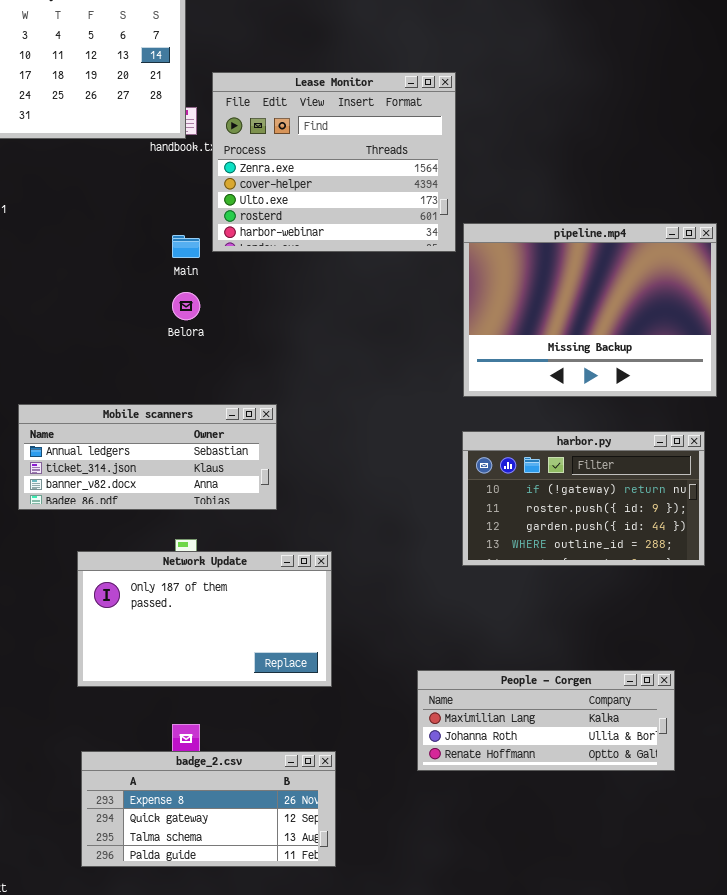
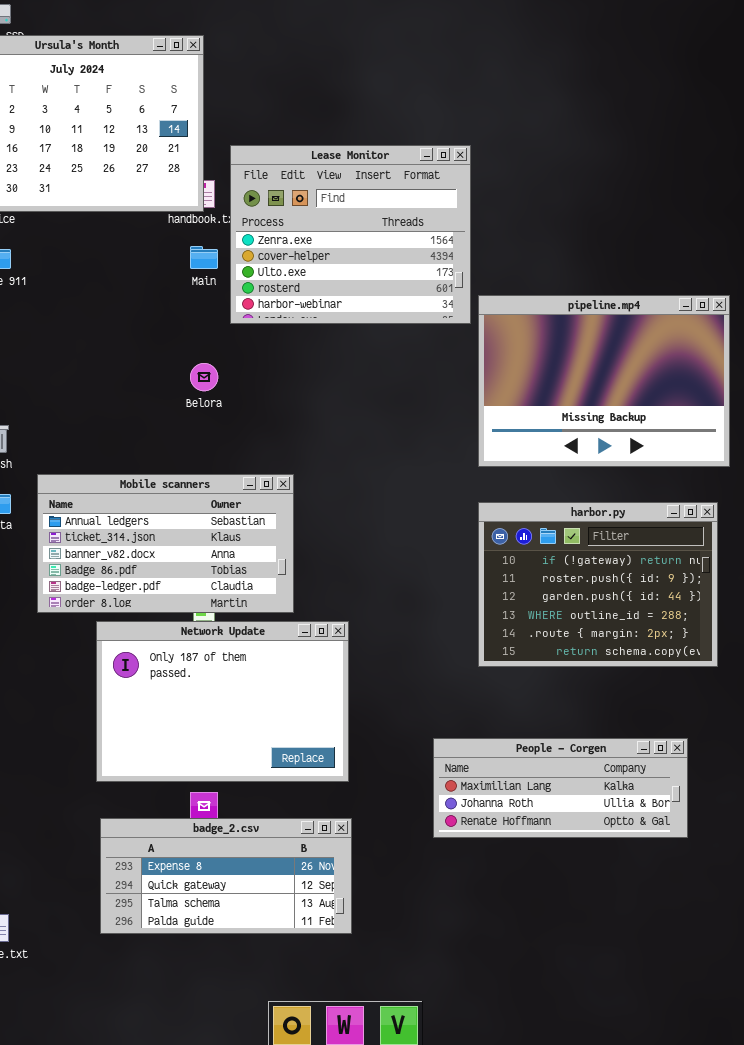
Main: [172,235,200,258] -> [190,246,218,269], moved
Mobile scanners: [18,404,277,510] -> [37,474,294,613], resized
harbor.py: [462,431,705,566] -> [478,502,718,667], resized
Network Update: [77,551,332,687] -> [96,621,349,782], resized

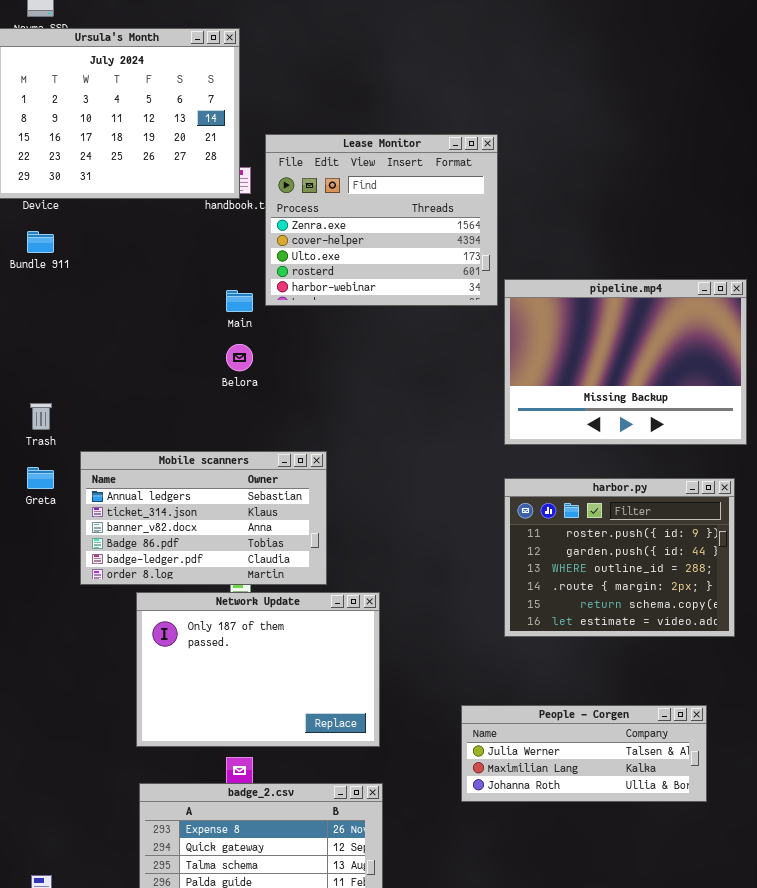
Main: [190,246,218,269] -> [226,290,253,312], moved
harbor.py: [478,502,718,667] -> [504,478,735,637], scrolled down 1 row
People - Corgen: [433,738,688,838] -> [461,705,707,802], scrolled up 1 row

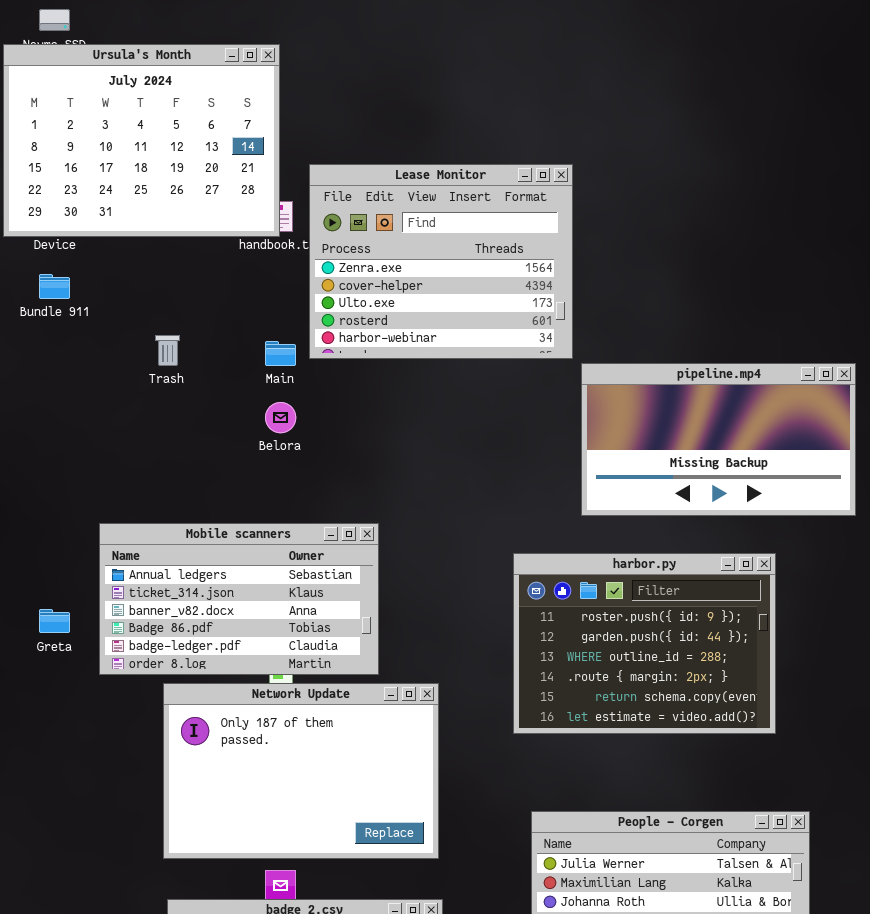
pipeline.mp4: [504,279,747,445] -> [581,363,856,516], resized
Trash: [30,403,52,430] -> [155,335,180,366], moved
Greta: [27,467,54,489] -> [39,609,70,633], moved
harbor.py: [504,478,735,637] -> [513,553,776,734], moved

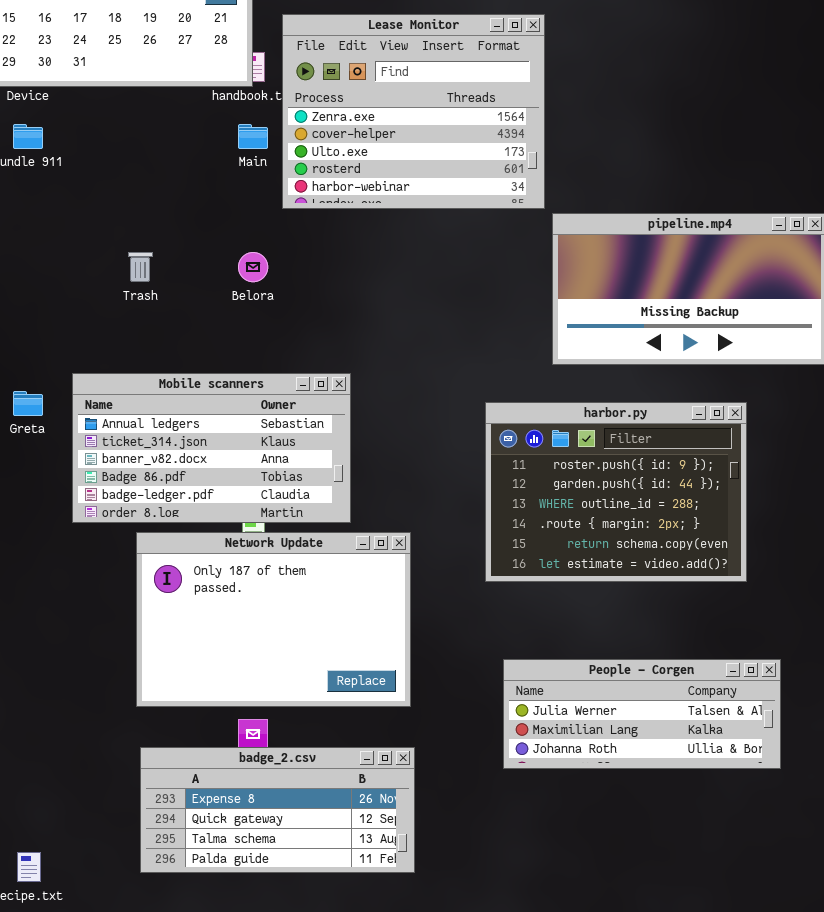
Trash: [155,335,180,366] -> [128,252,153,282], moved
Main: [265,341,296,366] -> [238,124,268,149], moved
Greta: [39,609,70,633] -> [13,391,43,416], moved

